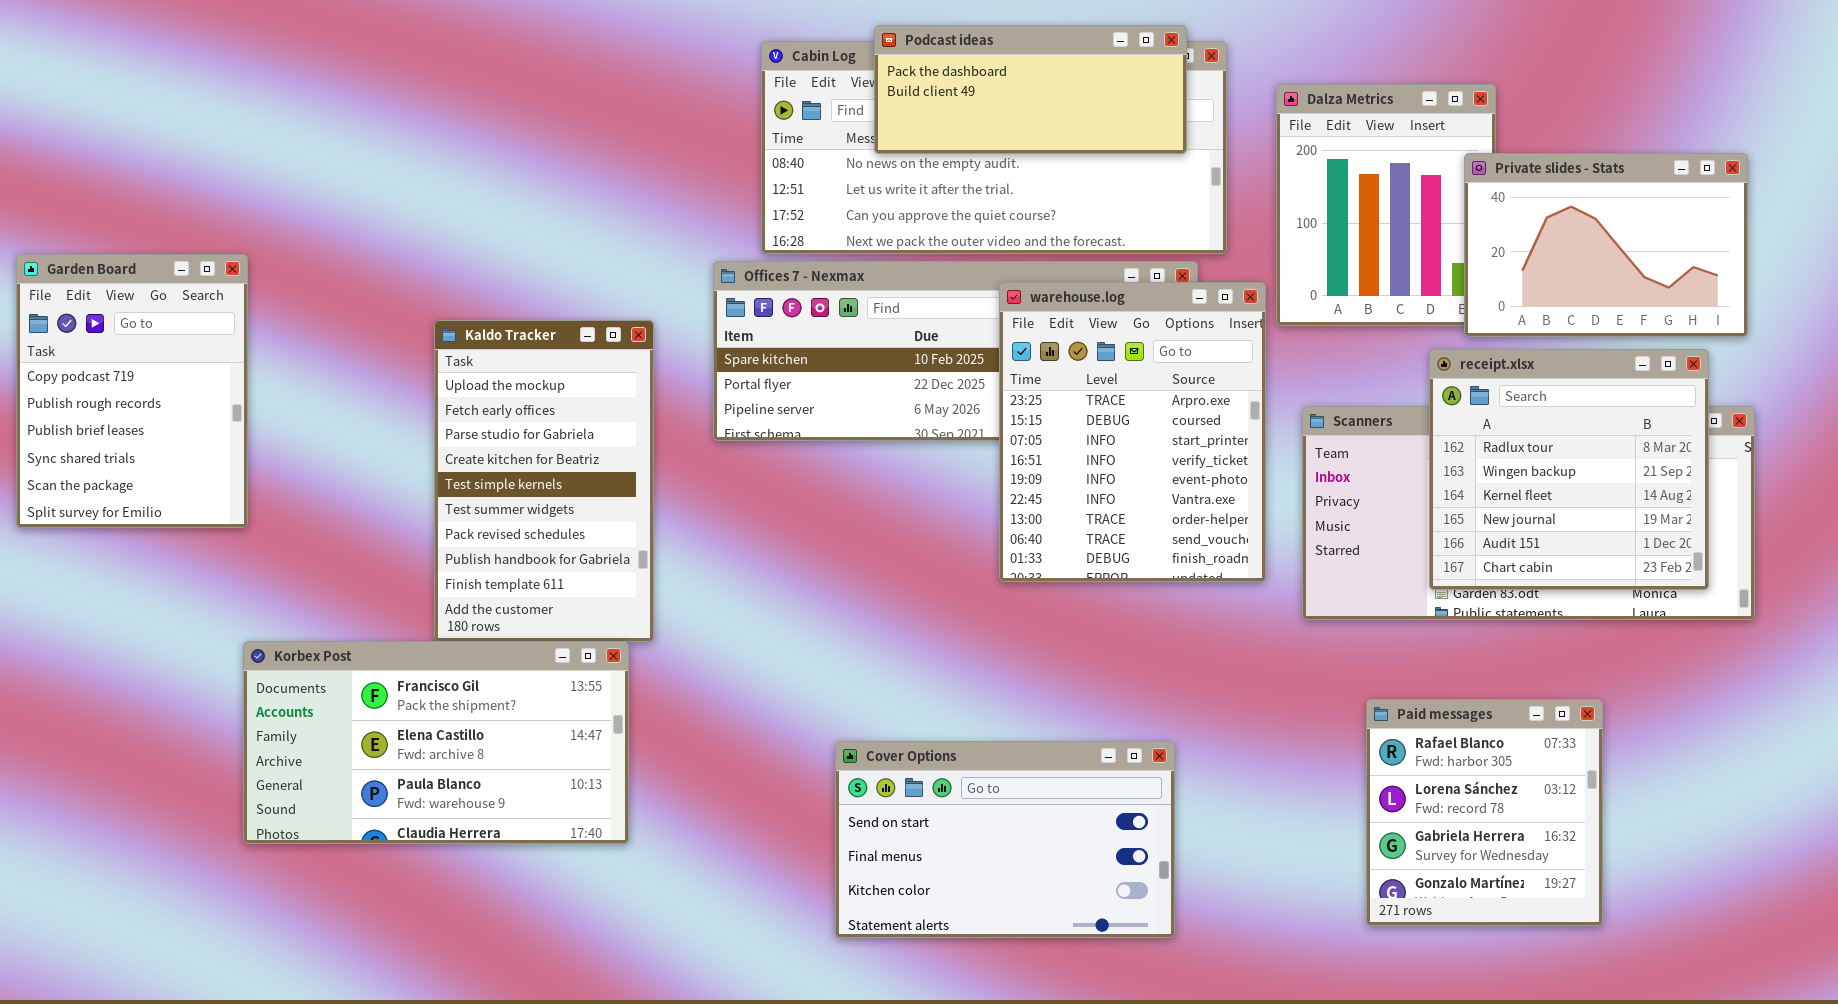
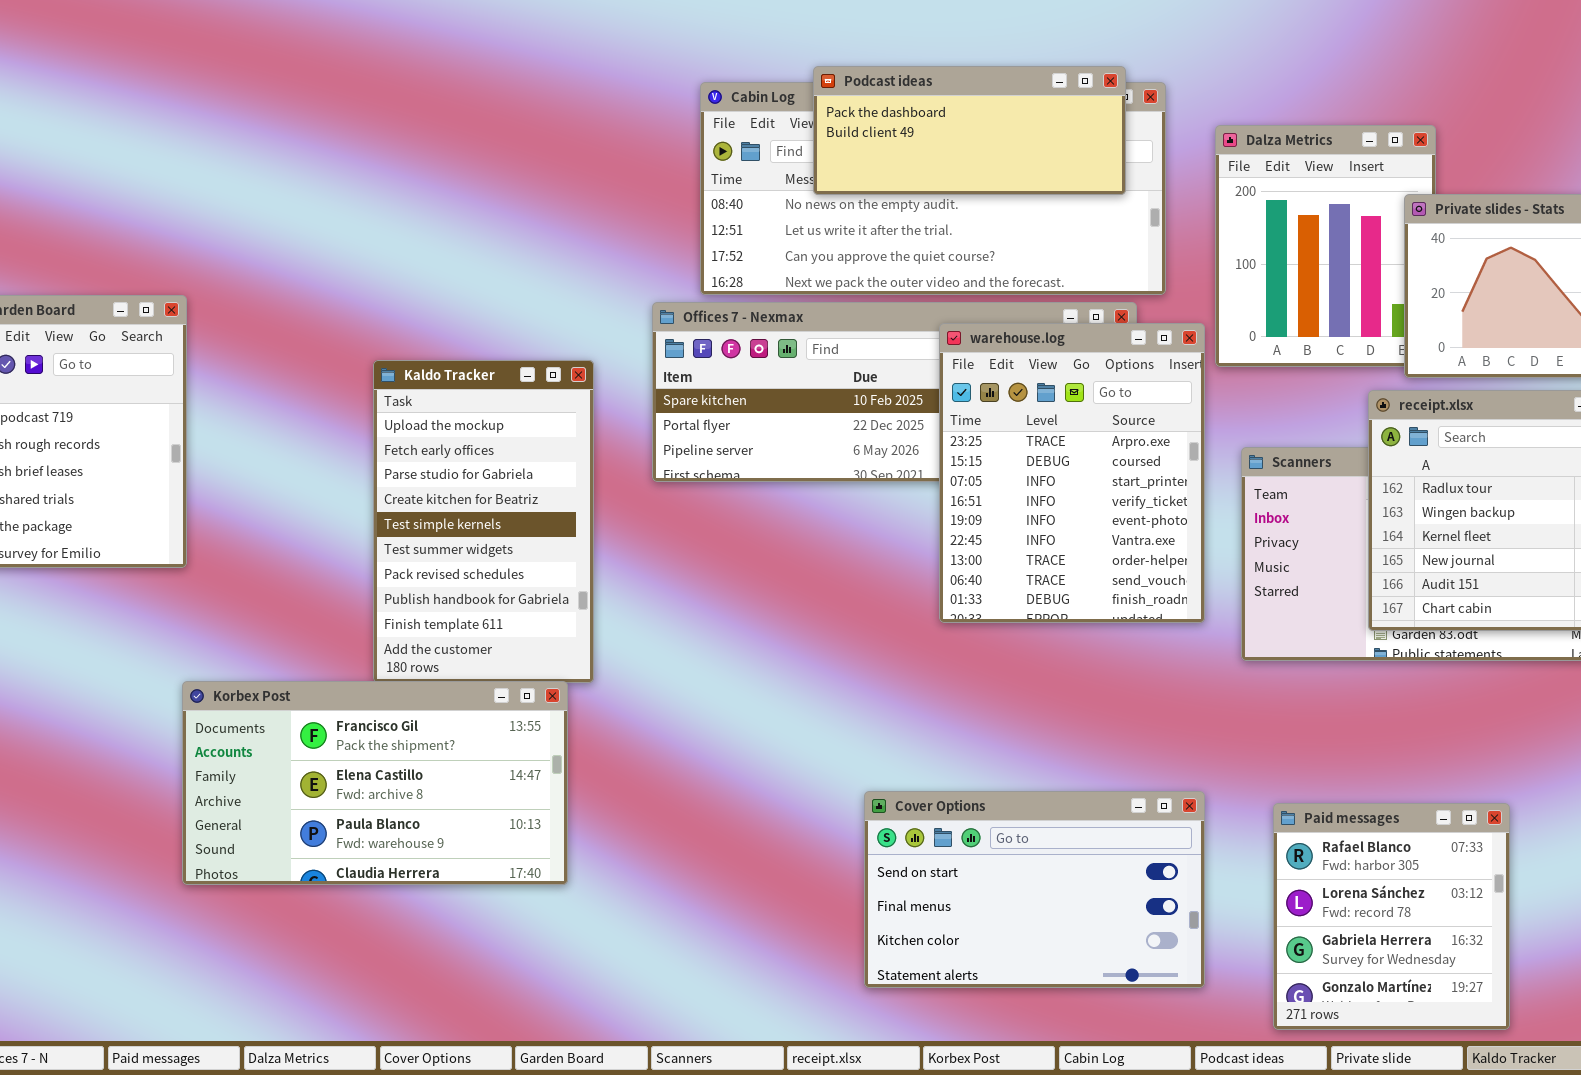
Paid messages: [1366,699,1603,926] -> [1273,803,1510,1030], moved
Cover Options: [835,741,1175,938] -> [864,791,1205,988], moved

